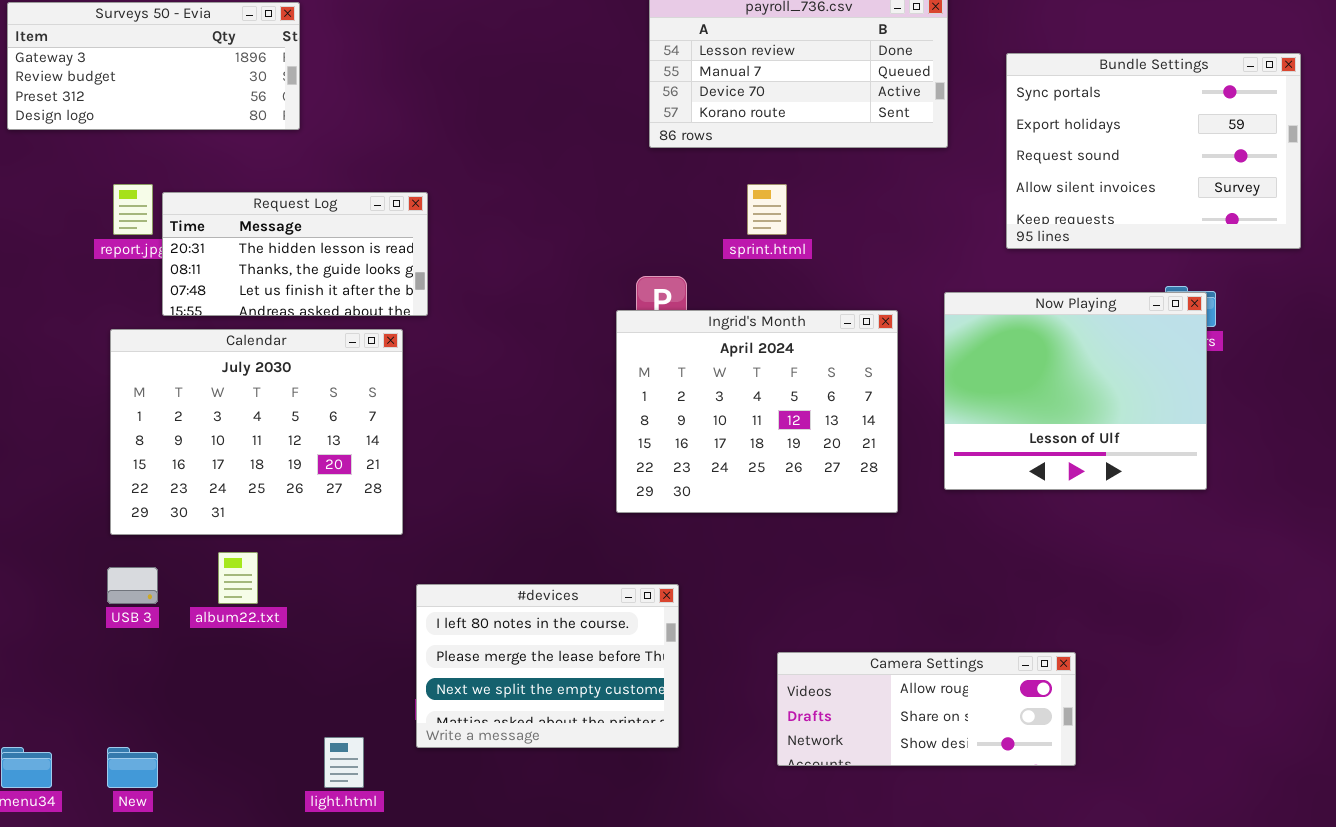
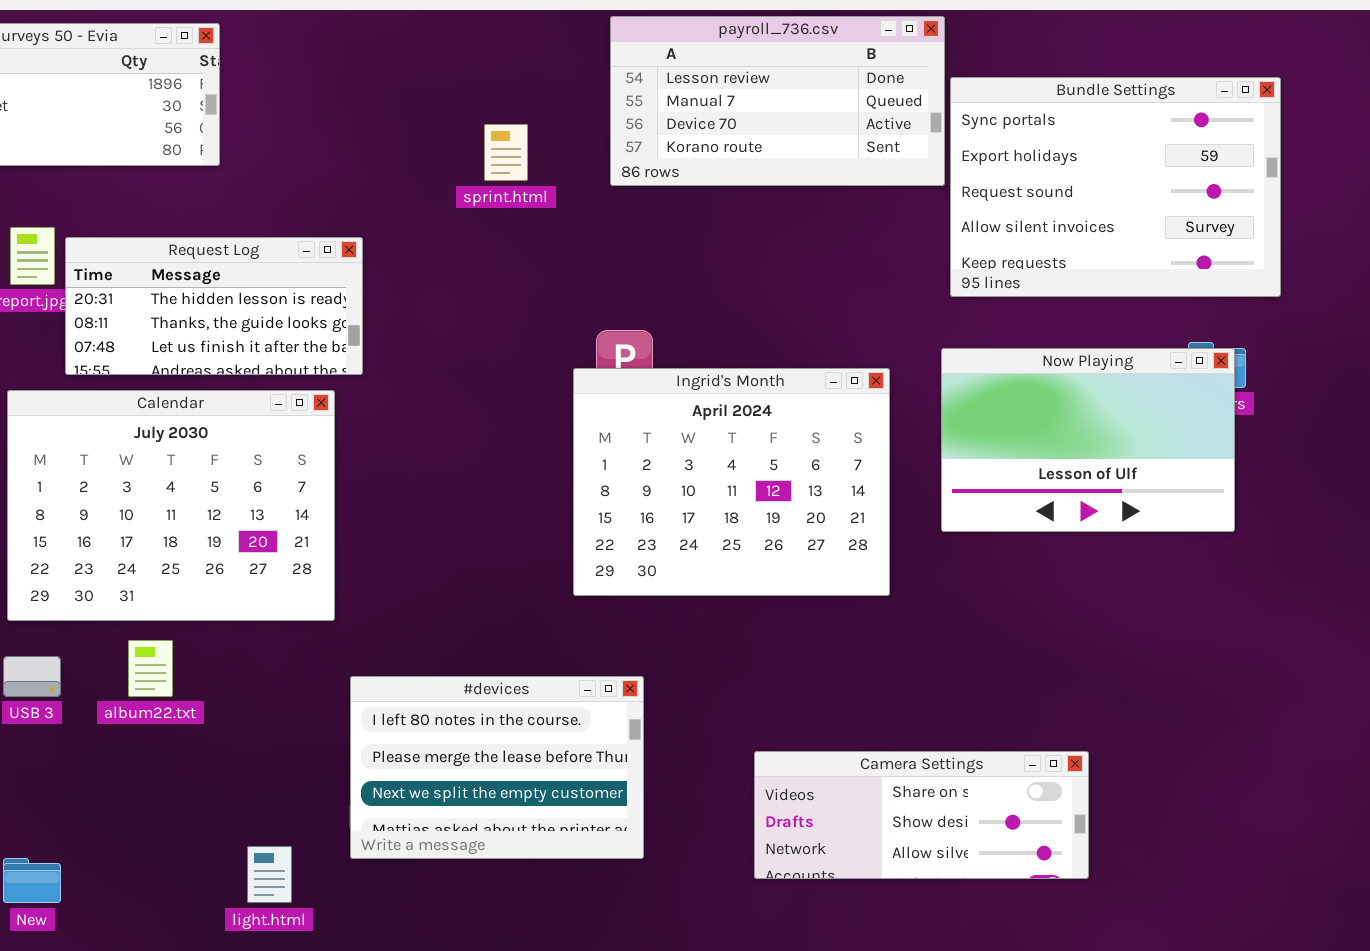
Bundle Settings: [1006,53,1301,249] -> [950,77,1281,297], moved
sprint.html: [747,184,787,235] -> [484,124,528,181], moved
Now Playing: [944,292,1207,490] -> [941,348,1235,532], resized
Camera Settings: [777,652,1076,766] -> [754,751,1089,879], scrolled down 1 row

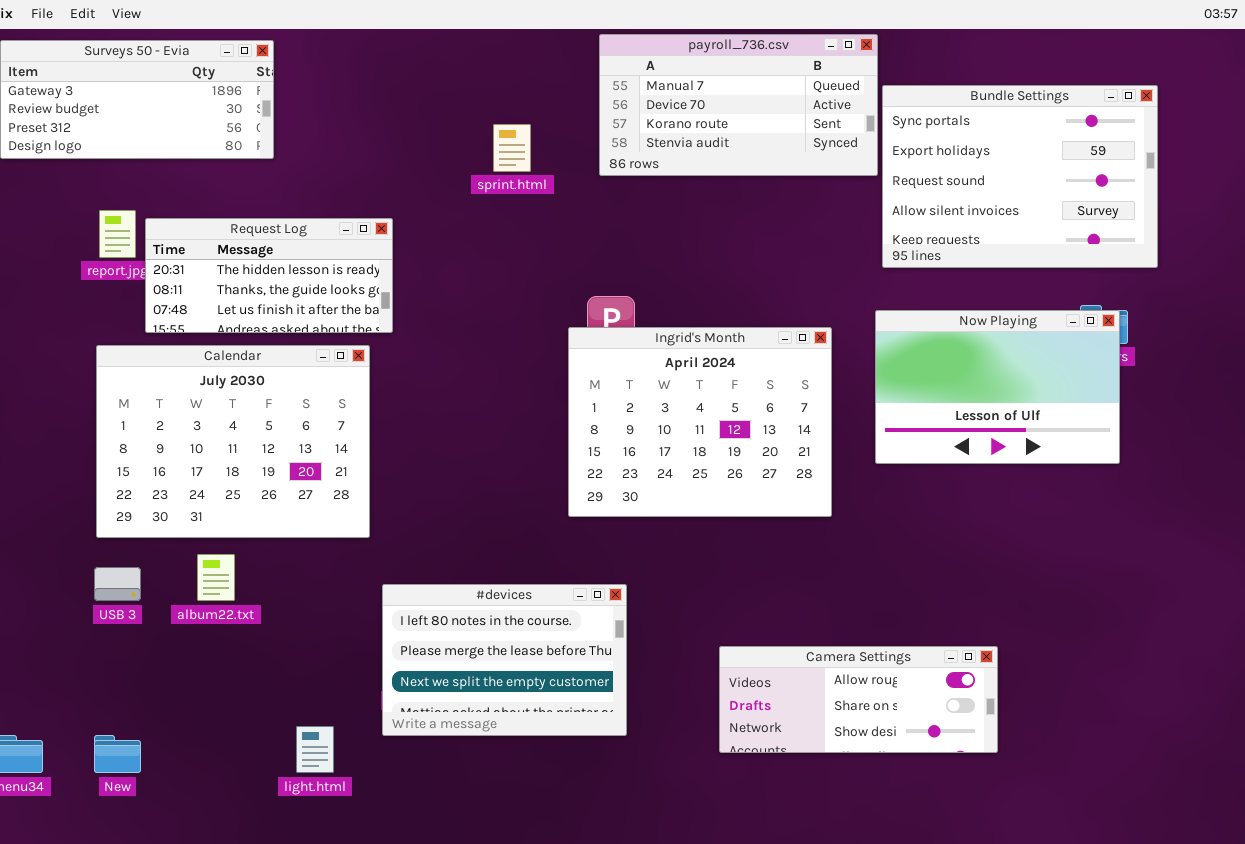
payroll_736.csv: [610,16,945,186] -> [599,34,878,176], scrolled down 1 row
Camera Settings: [754,751,1089,879] -> [719,646,998,753], scrolled up 1 row

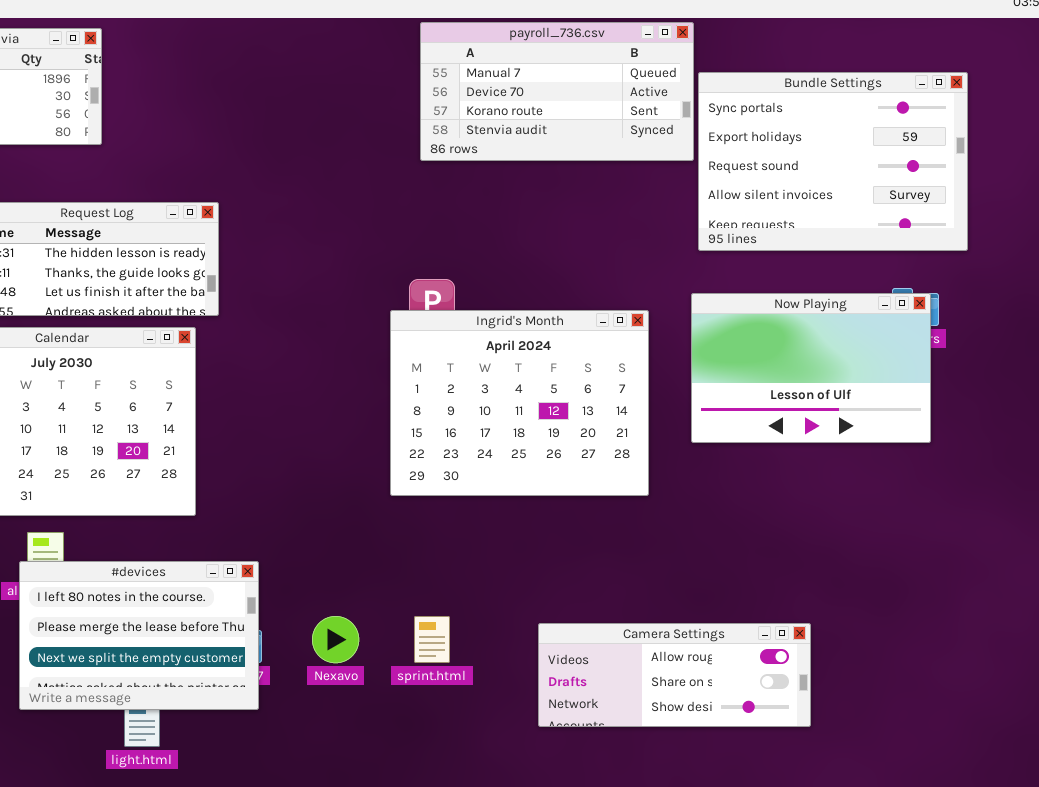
sprint.html: [493,124,531,172] -> [414,616,450,663], moved
#devices: [382,584,627,736] -> [19,561,259,710], moved

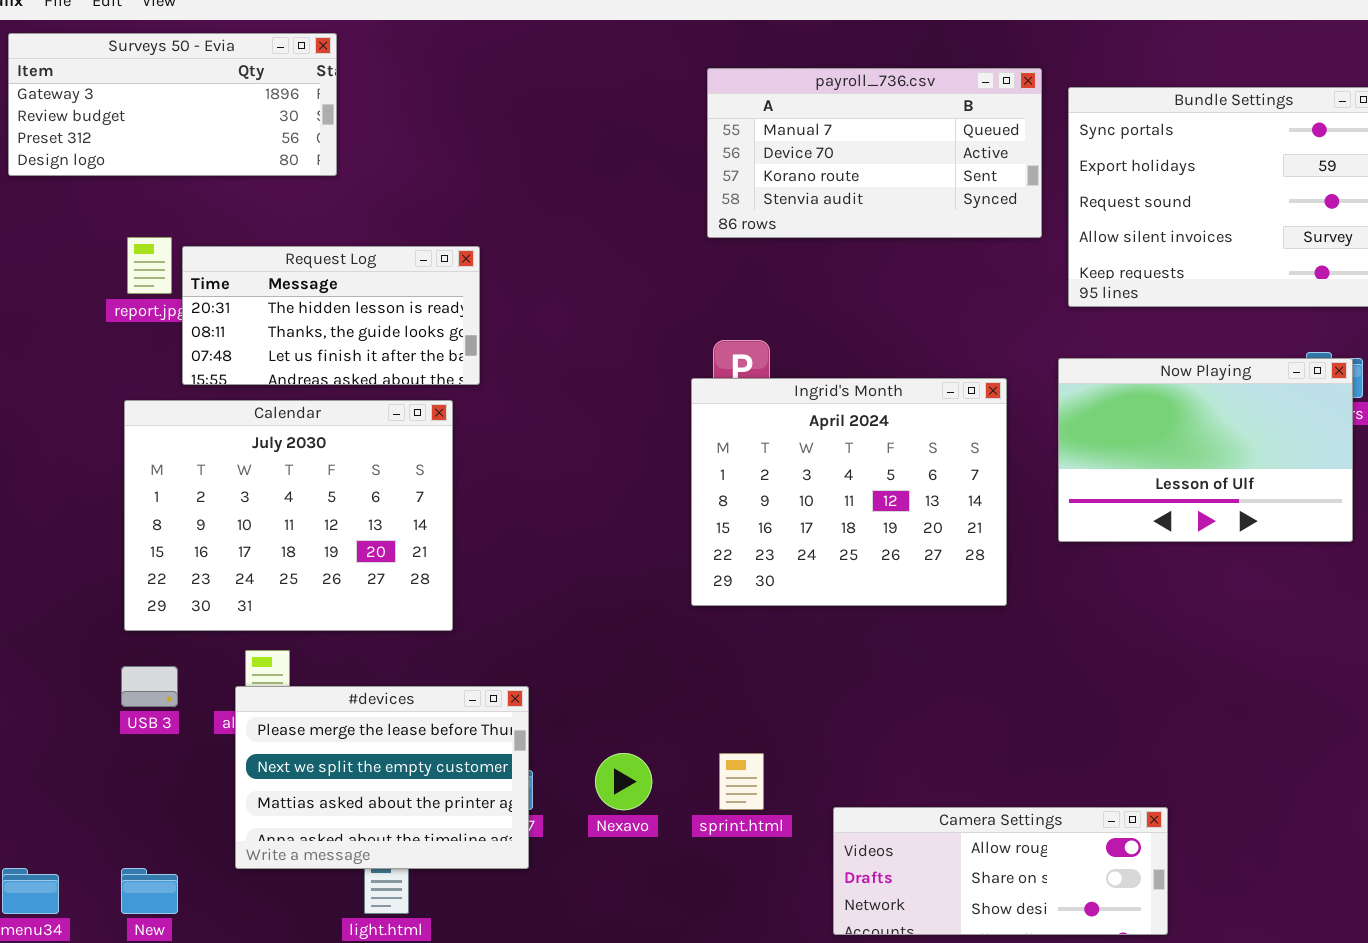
payroll_736.csv: [420,22,694,161] -> [707,68,1042,238], moved
#devices: [19,561,259,710] -> [235,686,529,869], scrolled down 1 row
Camera Settings: [538,623,811,727] -> [833,807,1168,935], moved

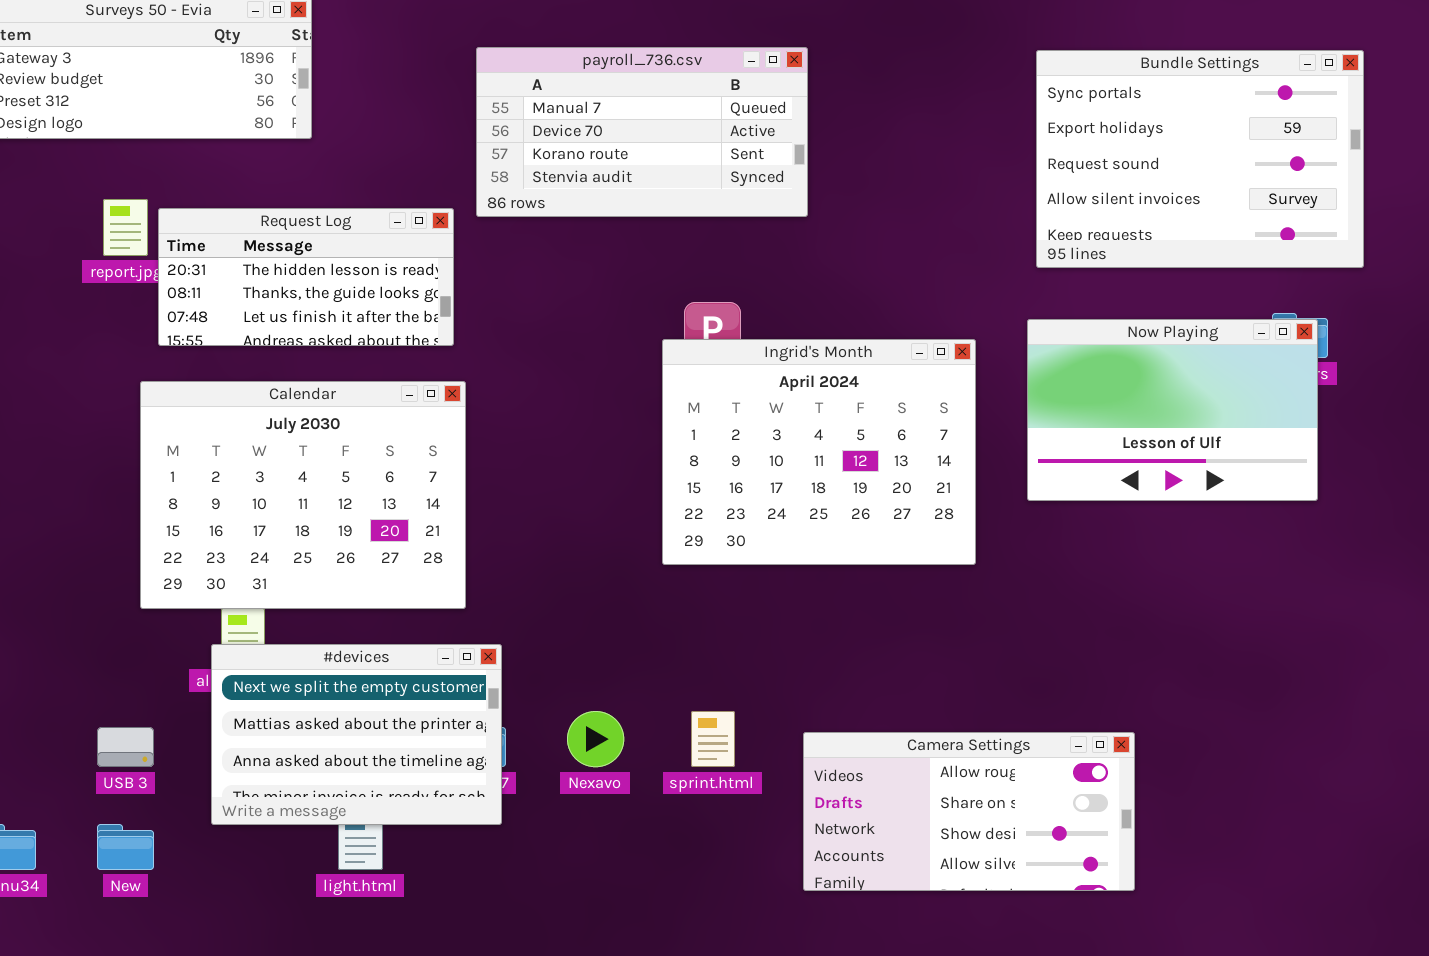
payroll_736.csv: [707,68,1042,238] -> [476,47,808,217], moved
Calendar: [124,400,453,631] -> [140,381,466,609], moved
USB 3: [121,666,178,707] -> [97,727,154,767], moved
#devices: [235,686,529,869] -> [211,644,502,825], scrolled down 1 row
Camera Settings: [833,807,1168,935] -> [803,732,1135,891], resized

